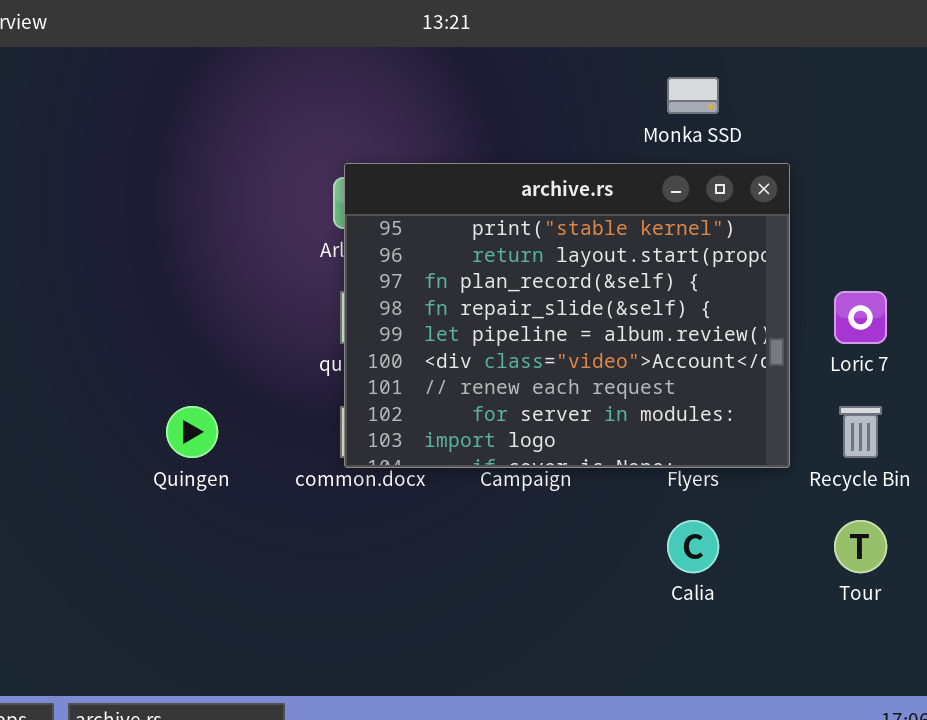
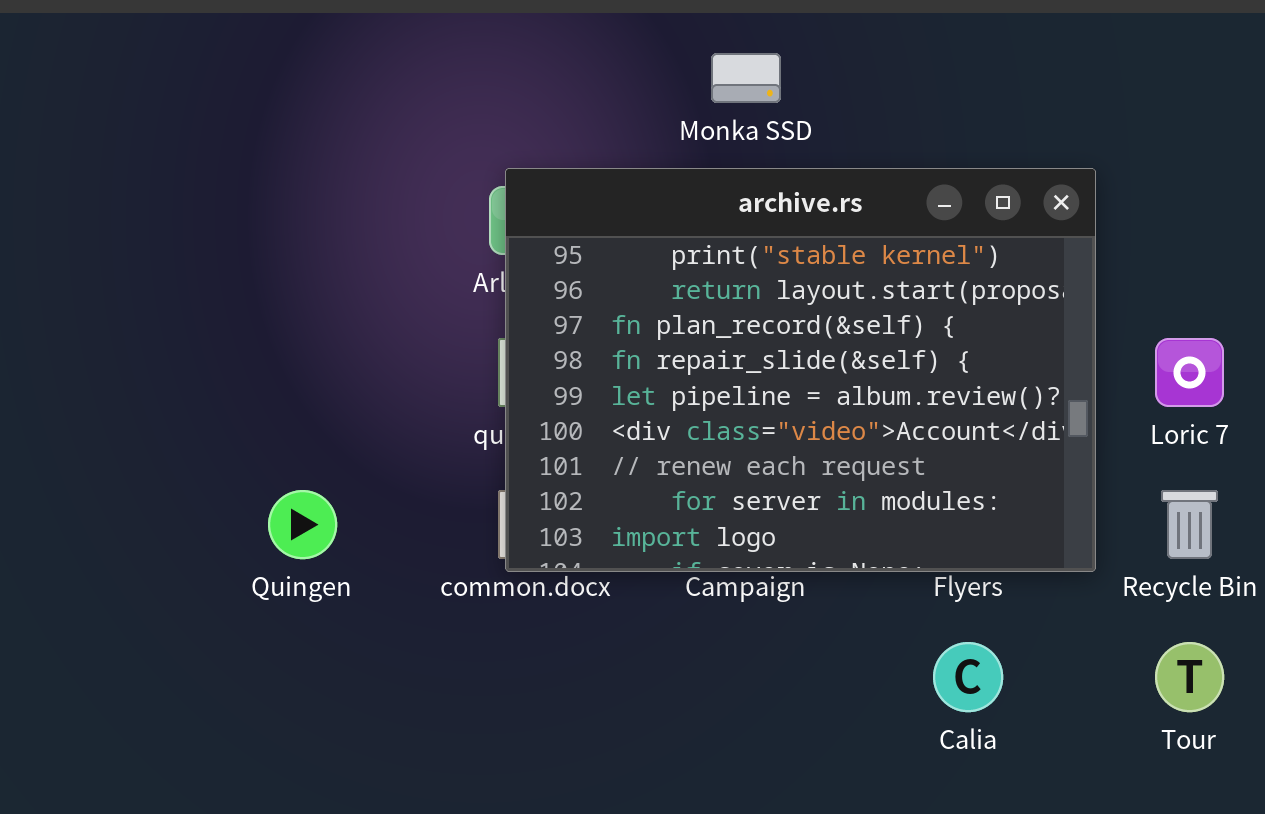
Monka SSD: [667,77,719,114] -> [711,53,781,103], moved

